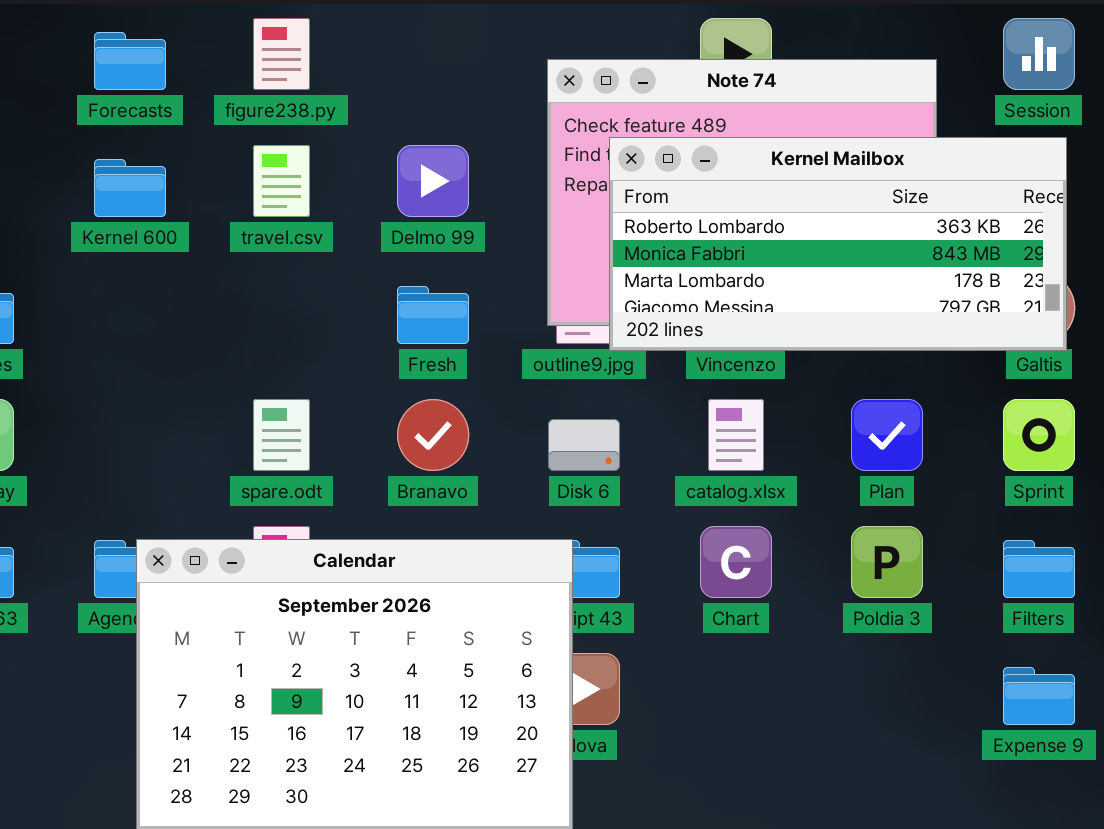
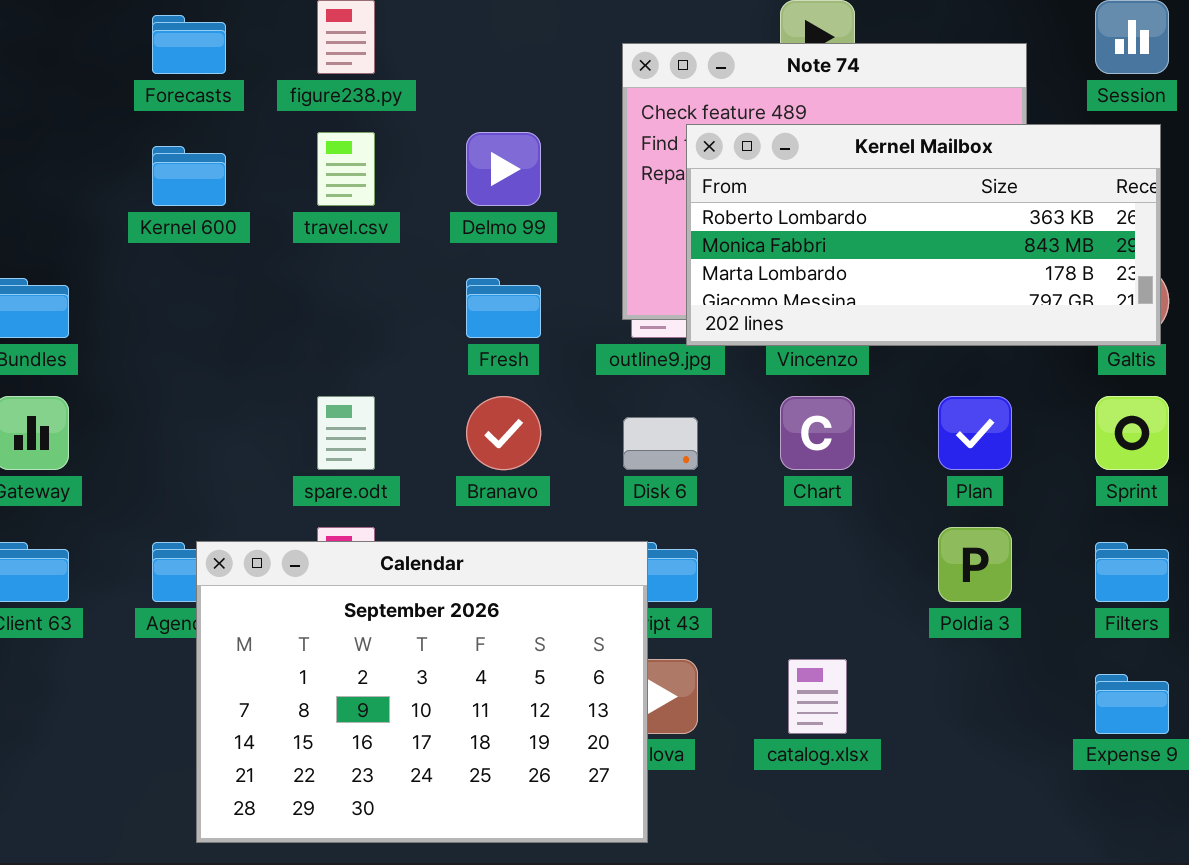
catalog.xlsx: [708,399,764,471] -> [788,659,847,734], moved
Chart: [700,526,772,598] -> [780,396,855,470], moved

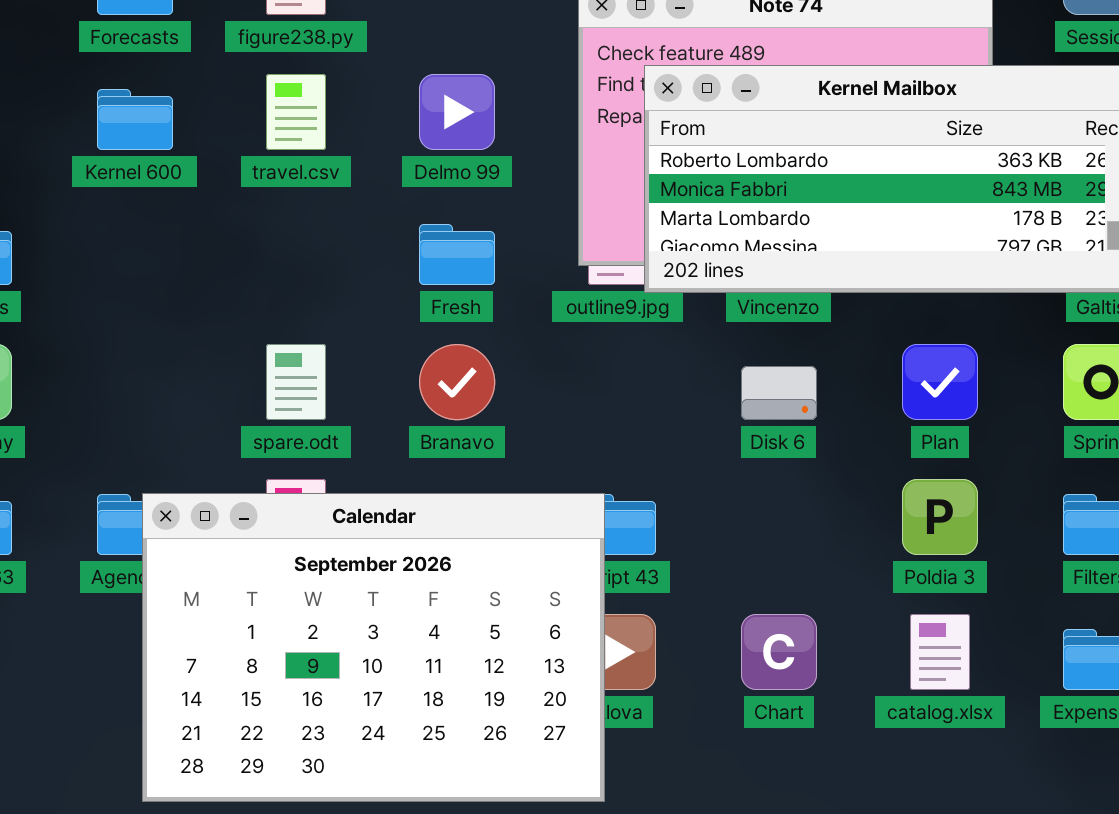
Chart: [780,396,855,470] -> [741,614,817,690], moved
Disk 6: [623,417,698,470] -> [741,366,817,420], moved
catalog.xlsx: [788,659,847,734] -> [910,614,970,690], moved

